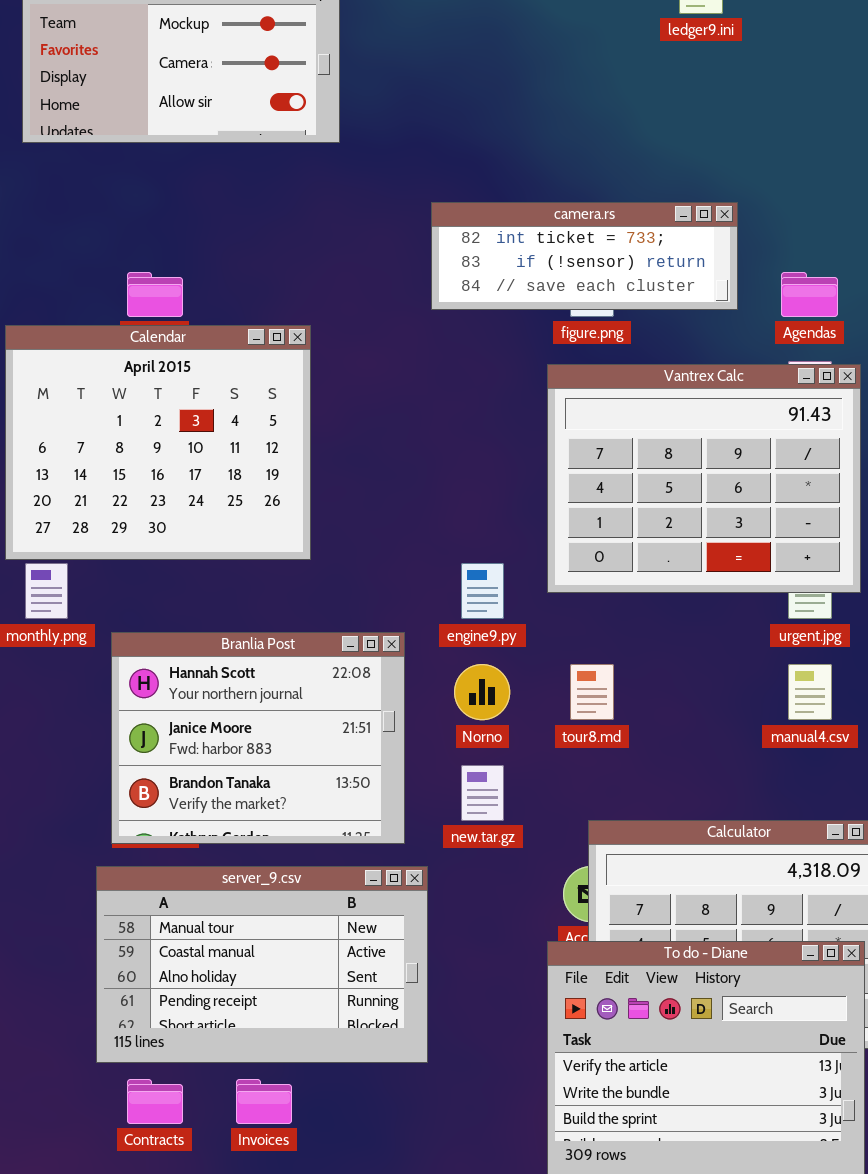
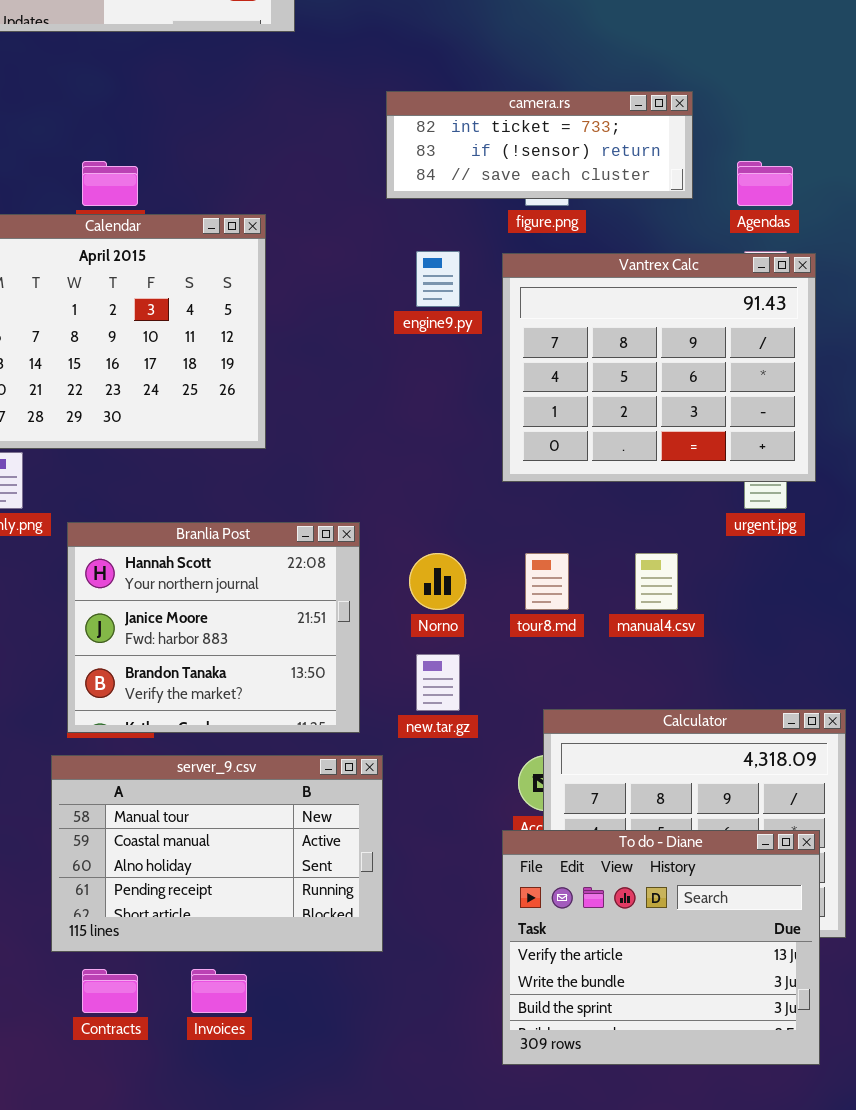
engine9.py: [461,563,504,619] -> [416,251,460,307], moved
manual4.csv: [788,664,832,720] -> [635,553,678,610], moved

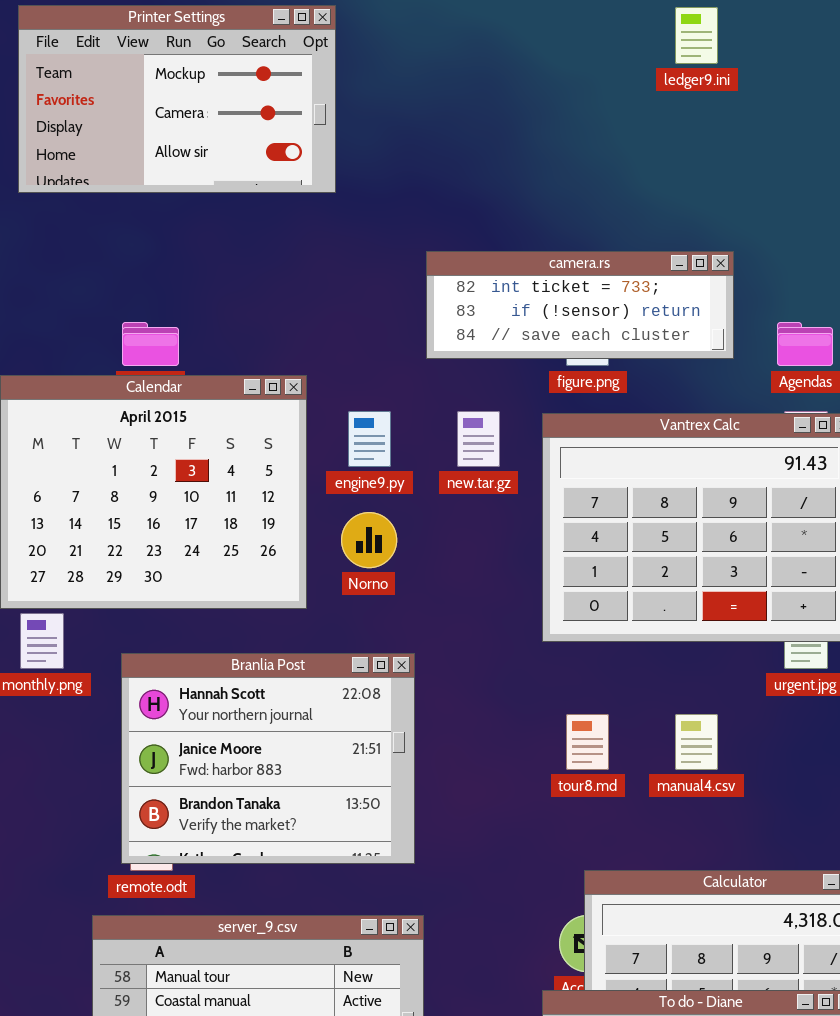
engine9.py: [416,251,460,307] -> [348,411,391,467], moved
Branlia Post: [67,522,360,733] -> [121,653,415,864], moved
Norno: [409,553,466,610] -> [341,512,397,568], moved
new.tar.gz: [416,654,460,711] -> [457,411,500,467], moved

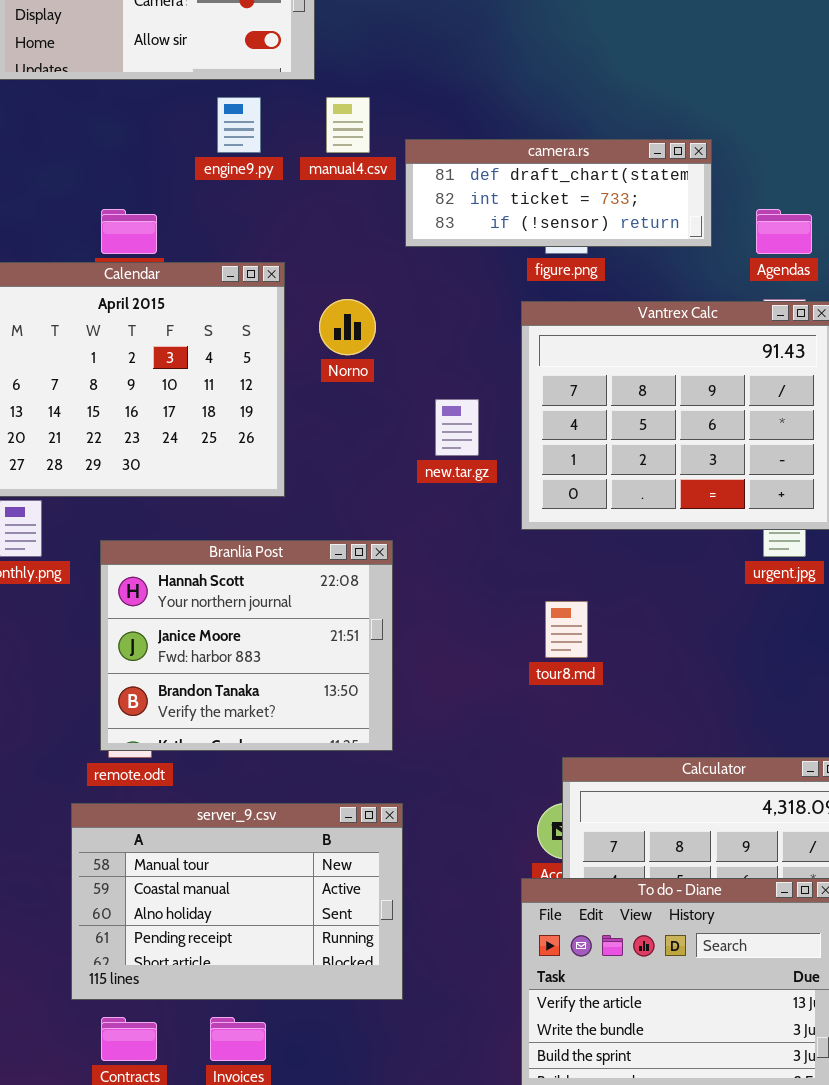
camera.rs: [426,251,734,359] -> [405,139,712,247], scrolled up 1 row
engine9.py: [348,411,391,467] -> [217,97,261,153], moved
new.tar.gz: [457,411,500,467] -> [435,399,479,456], moved
Norno: [341,512,397,568] -> [319,299,376,355], moved
manual4.csv: [675,714,718,770] -> [326,97,370,153], moved

